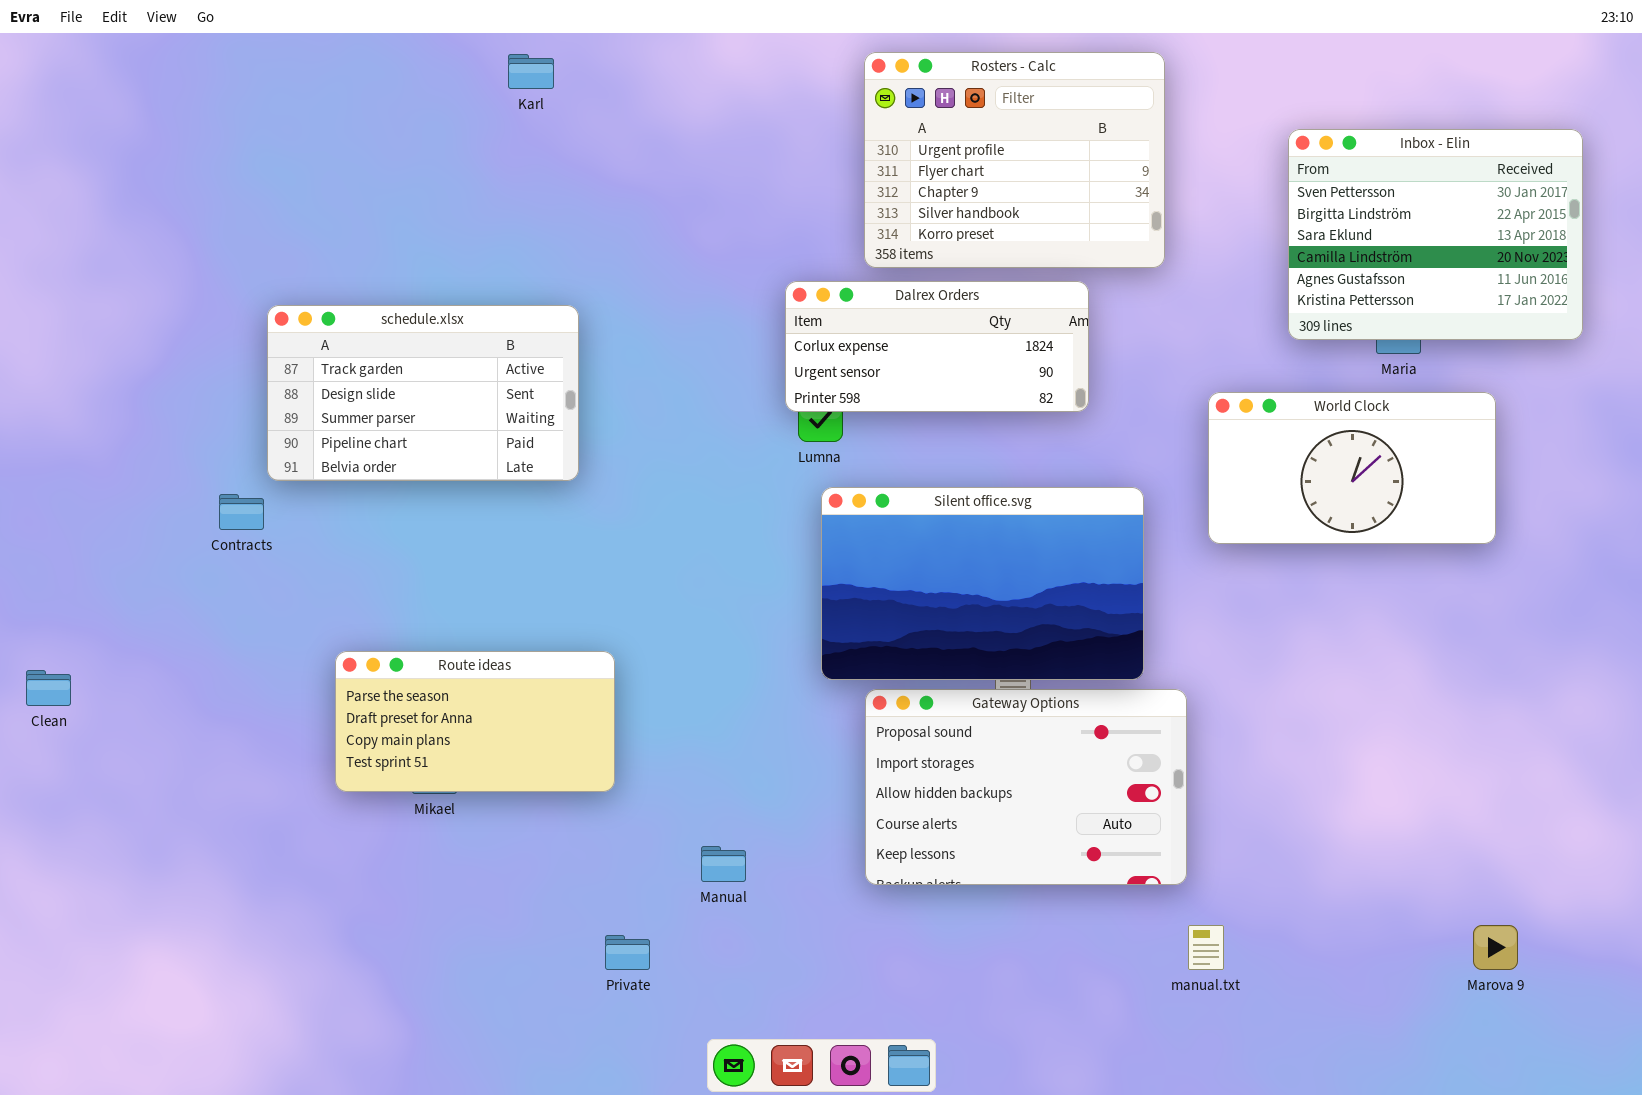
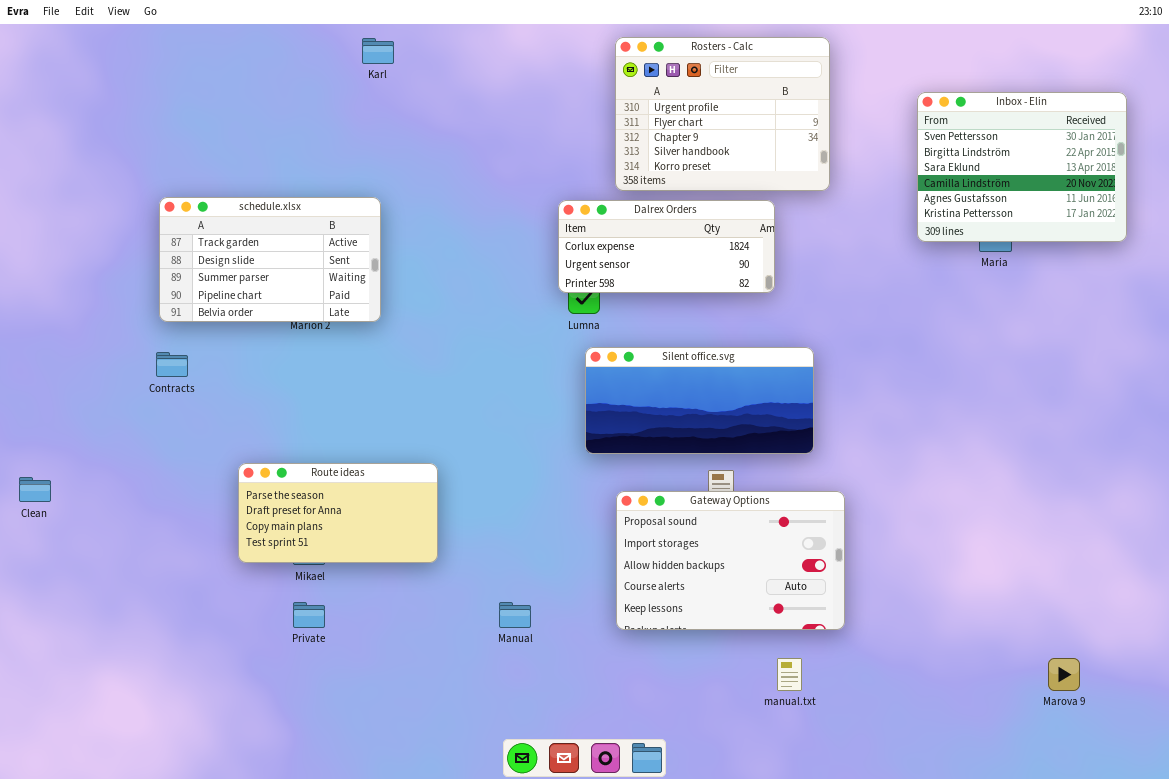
schedule.xlsx: [267,305,579,481] -> [159,197,381,322], moved
World Clock: [1208,392,1496,544] -> none, closed
Silent office.svg: [821,487,1144,680] -> [585,347,814,454], resized
manual.txt: [1188,925,1224,970] -> [777,658,802,691], moved
Private: [605,935,650,970] -> [293,602,325,628], moved

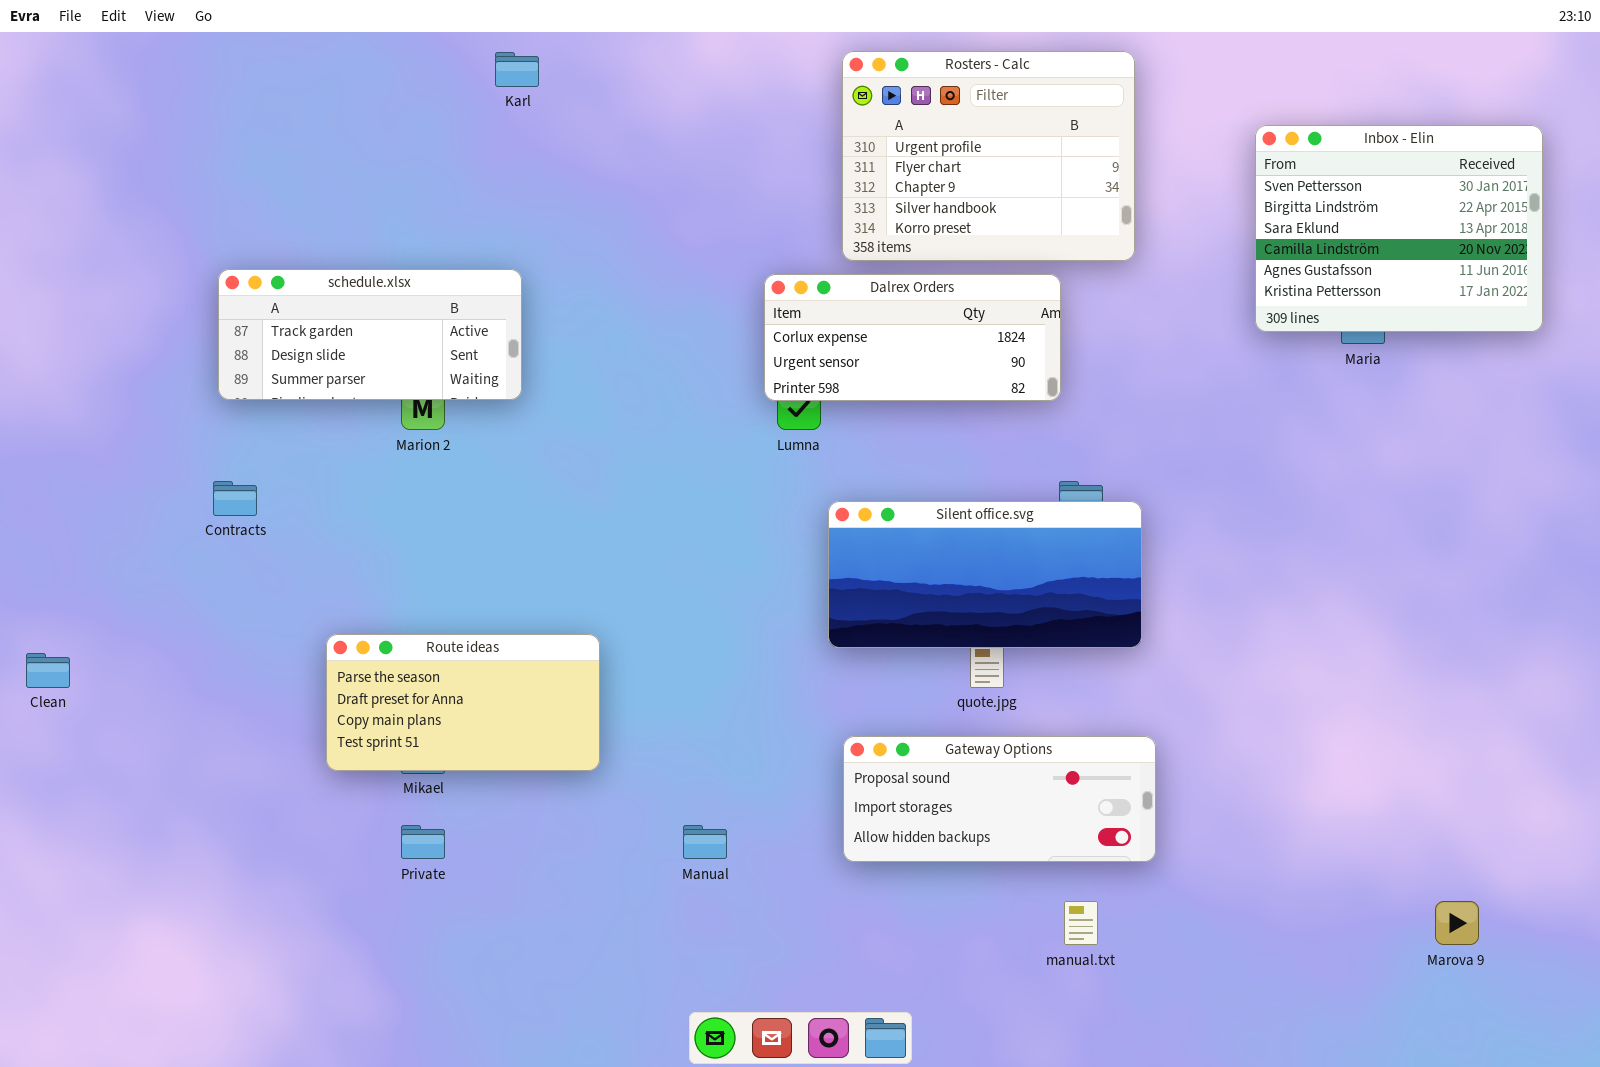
schedule.xlsx: [159,197,381,322] -> [218,269,522,400], resized
Silent office.svg: [585,347,814,454] -> [828,501,1142,648], moved
Gateway Options: [616,491,845,630] -> [843,736,1156,862], resized

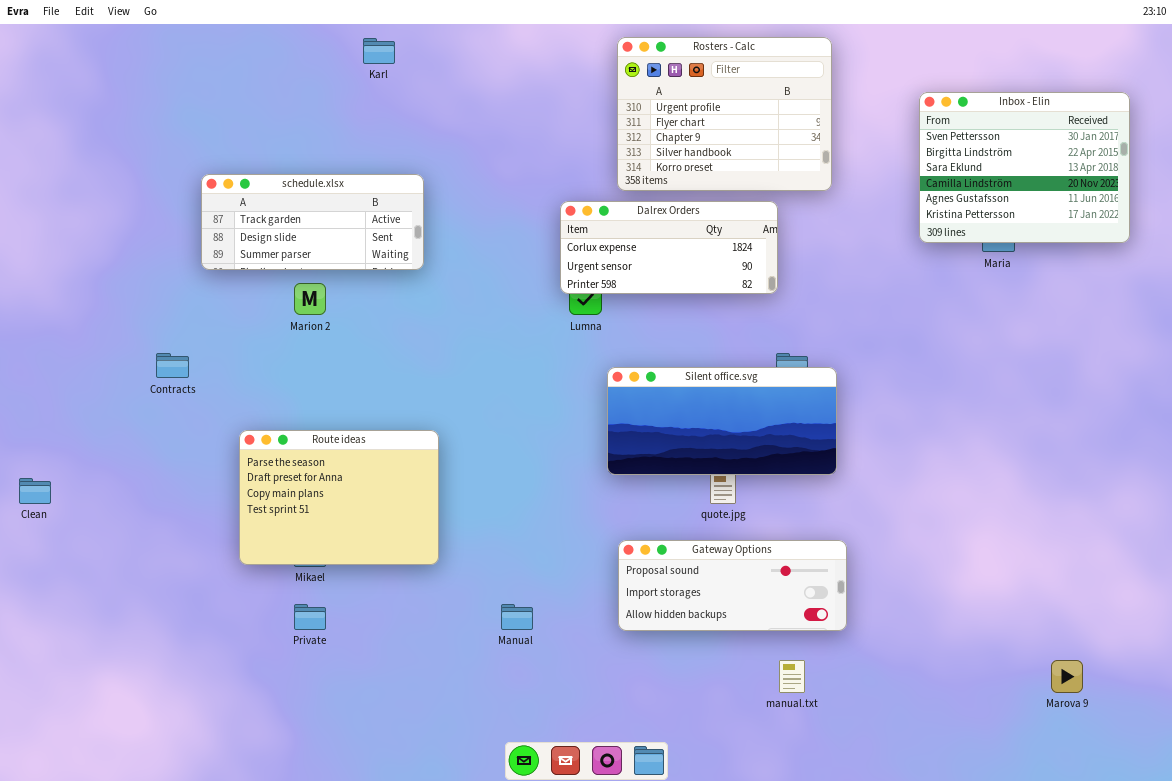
schedule.xlsx: [218,269,522,400] -> [201,174,424,270], moved
Route ideas: [326,634,600,771] -> [239,430,439,565], resized

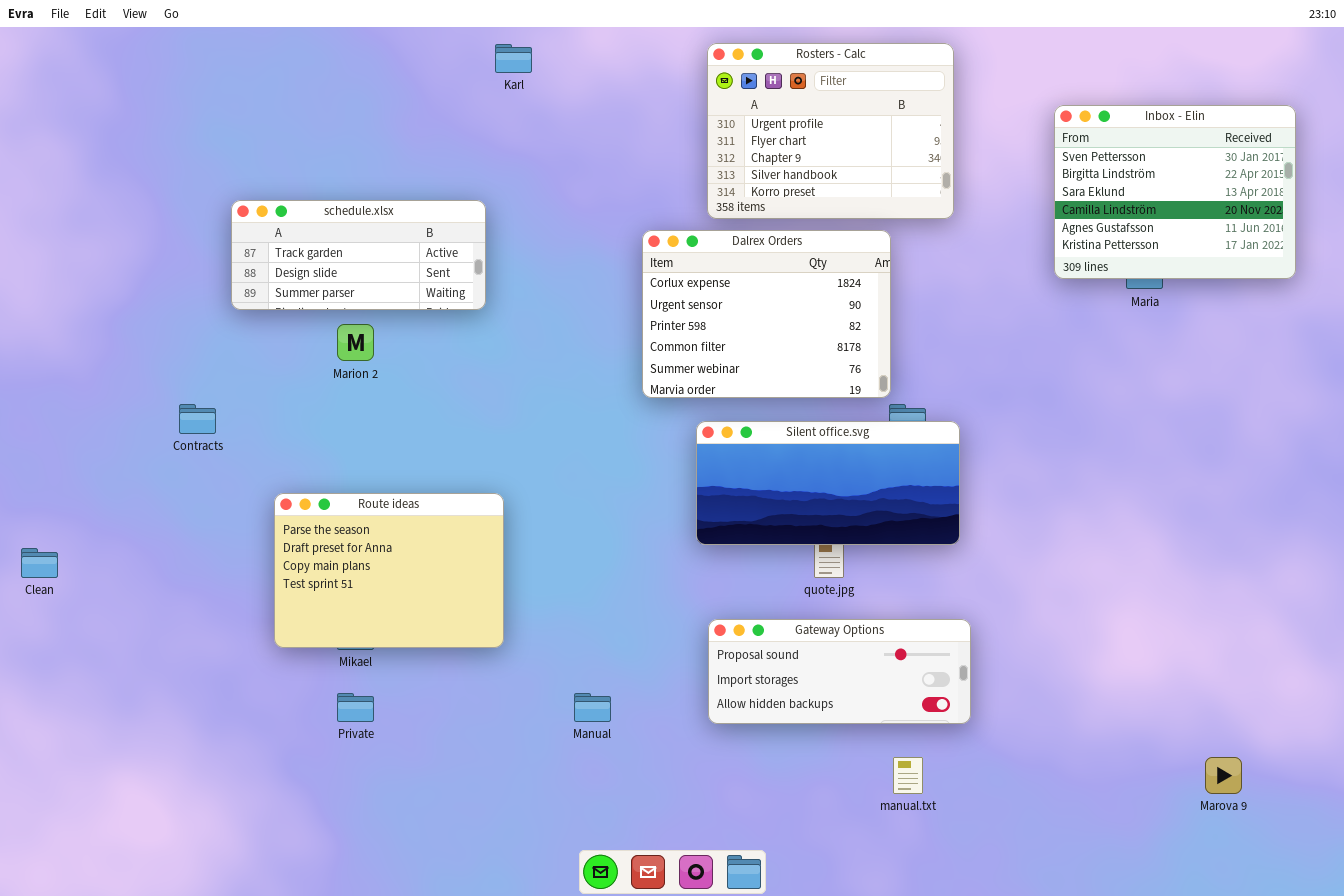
Karl: [363,38,395,64] -> [495,44,532,73], moved
Dalrex Orders: [560,201,778,294] -> [642,230,891,398], resized

